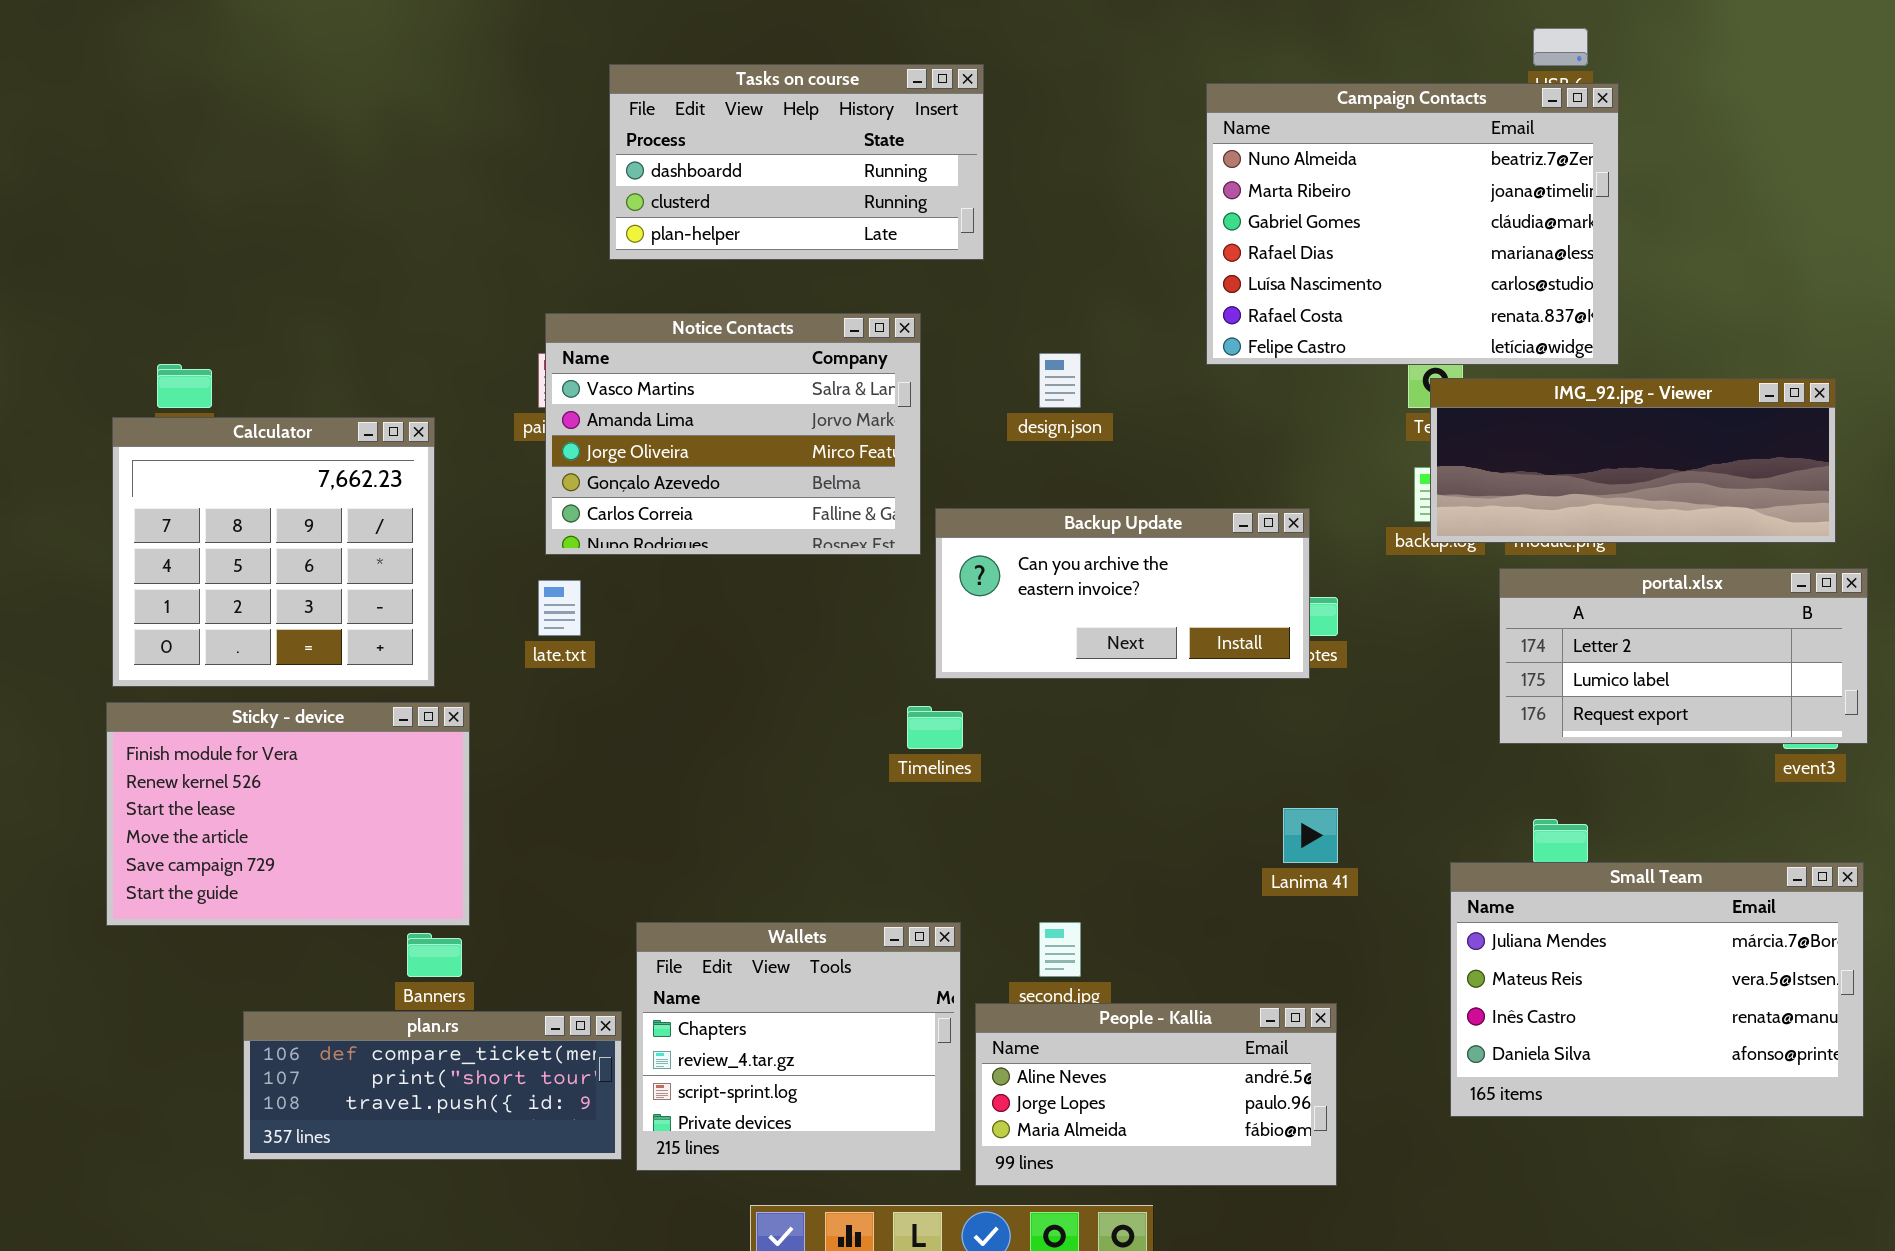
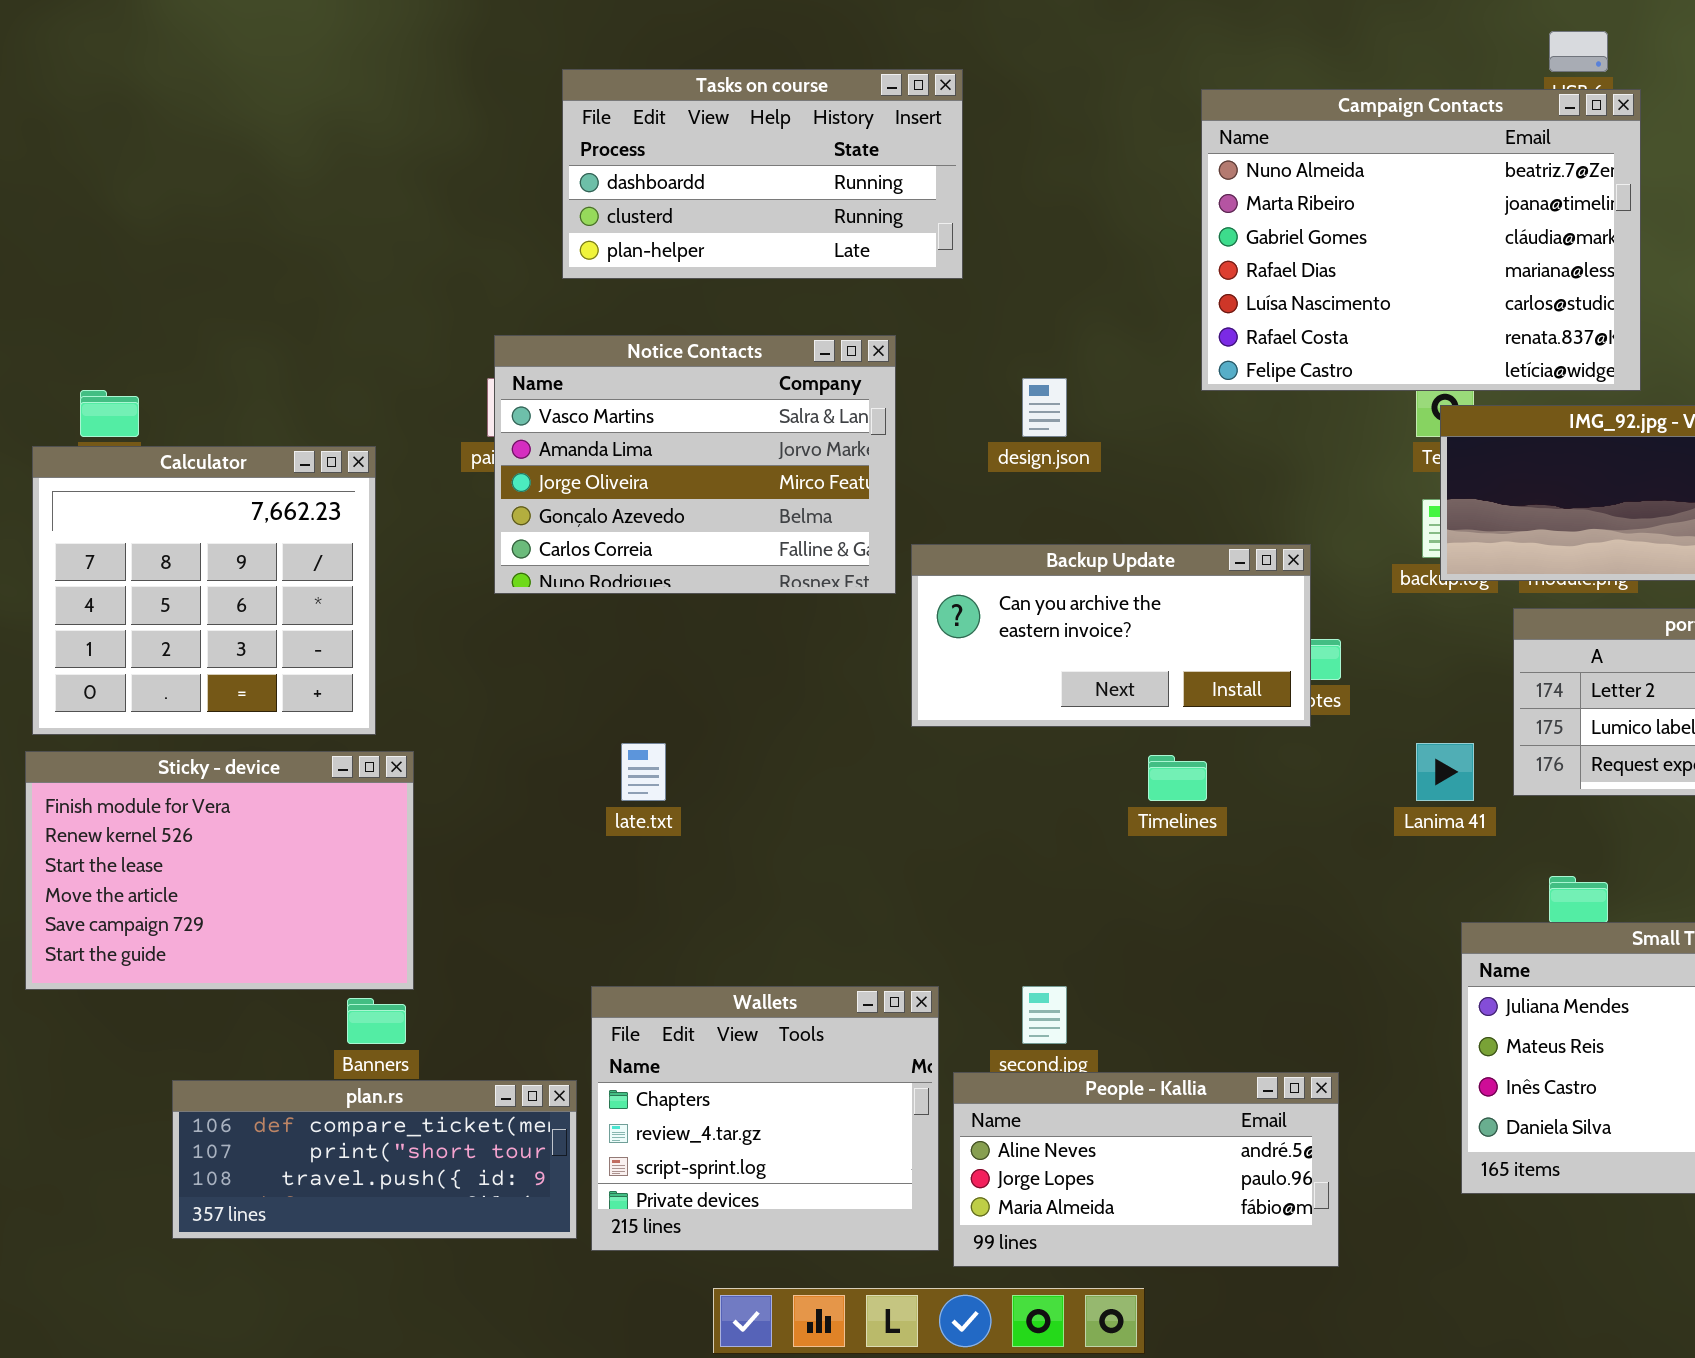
late.txt: [538,580,581,636] -> [621,743,666,801], moved
Timelines: [907,706,963,749] -> [1148,755,1207,801], moved
Lanima 41: [1283,808,1338,863] -> [1416,743,1474,801], moved

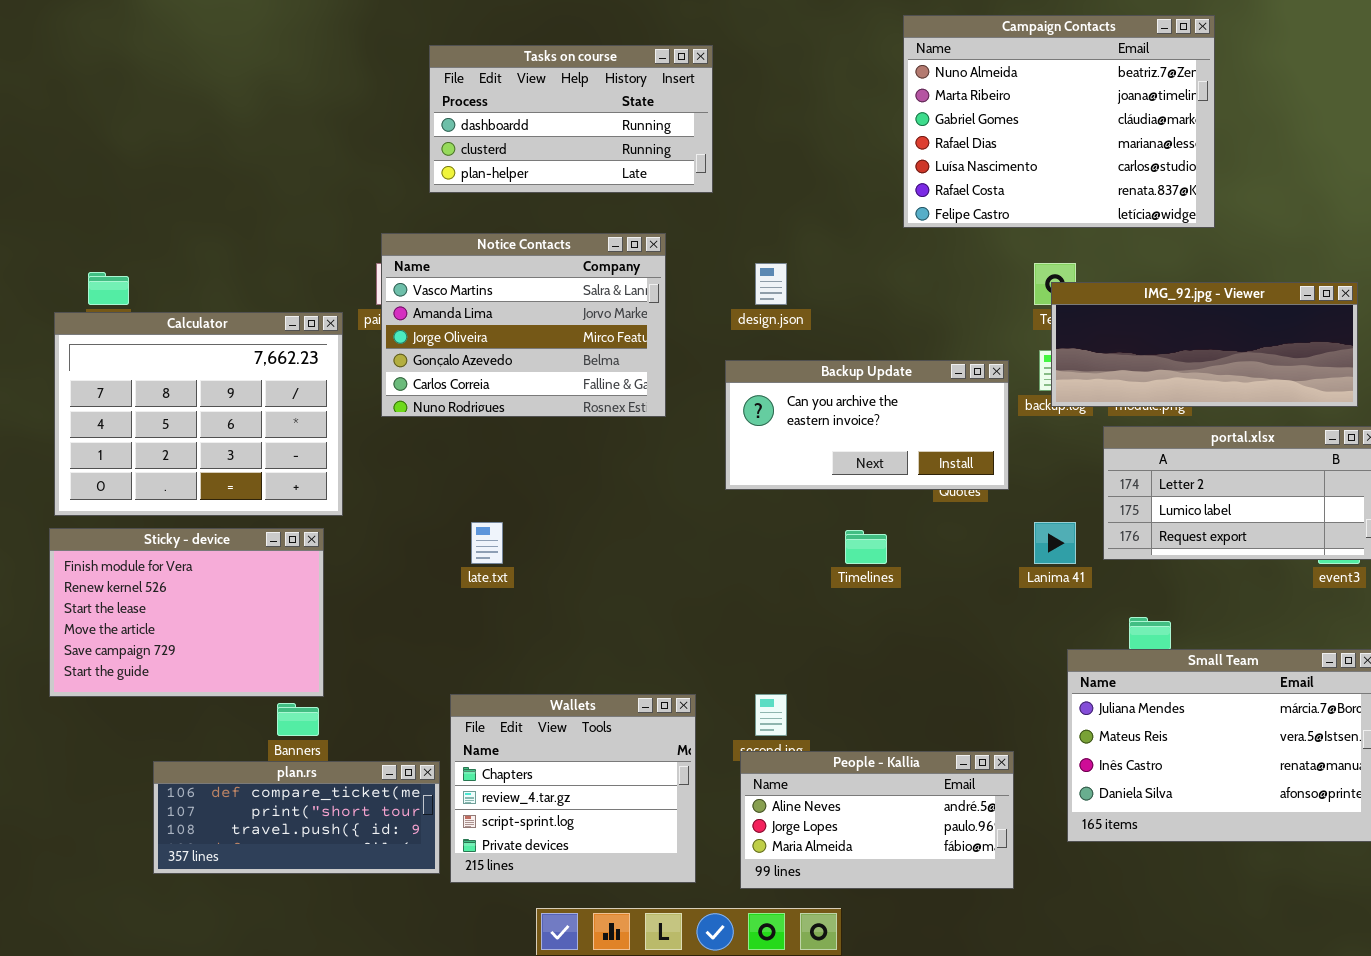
Campaign Contacts: [1201,89,1641,391] -> [903,15,1215,228], moved
Calculator: [32,446,376,735] -> [54,312,343,516], resized
Backup Update: [911,544,1311,727] -> [725,360,1009,490], moved
People - Kallia: [953,1072,1339,1267] -> [740,751,1014,889], moved

